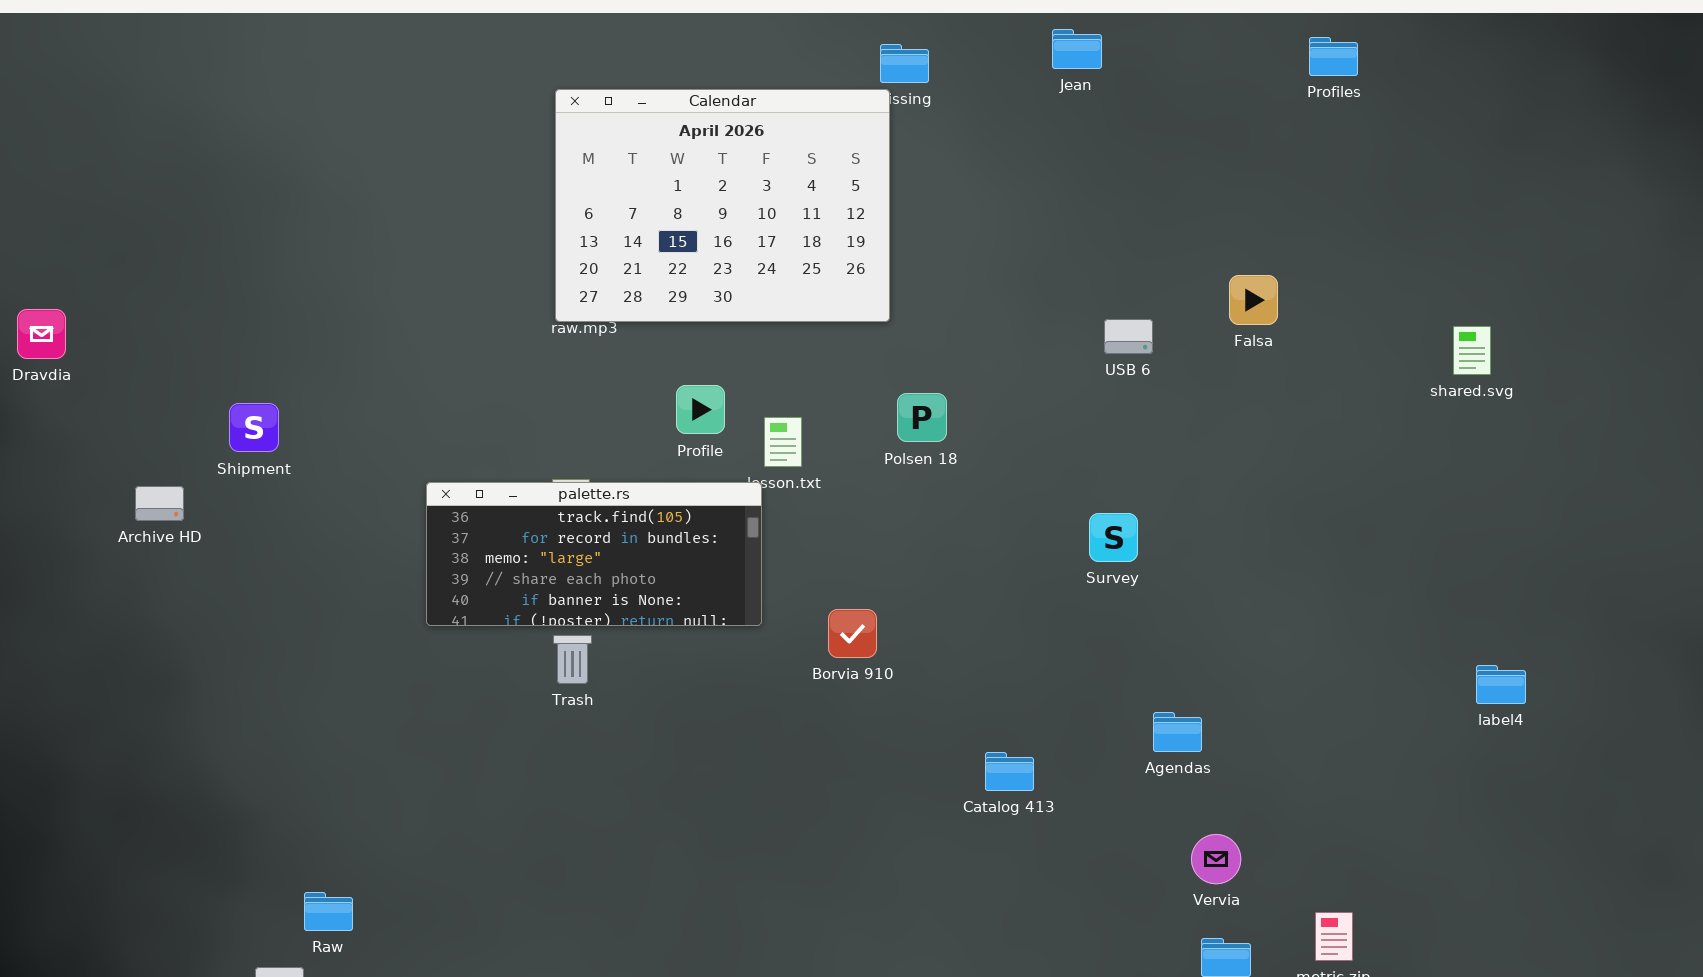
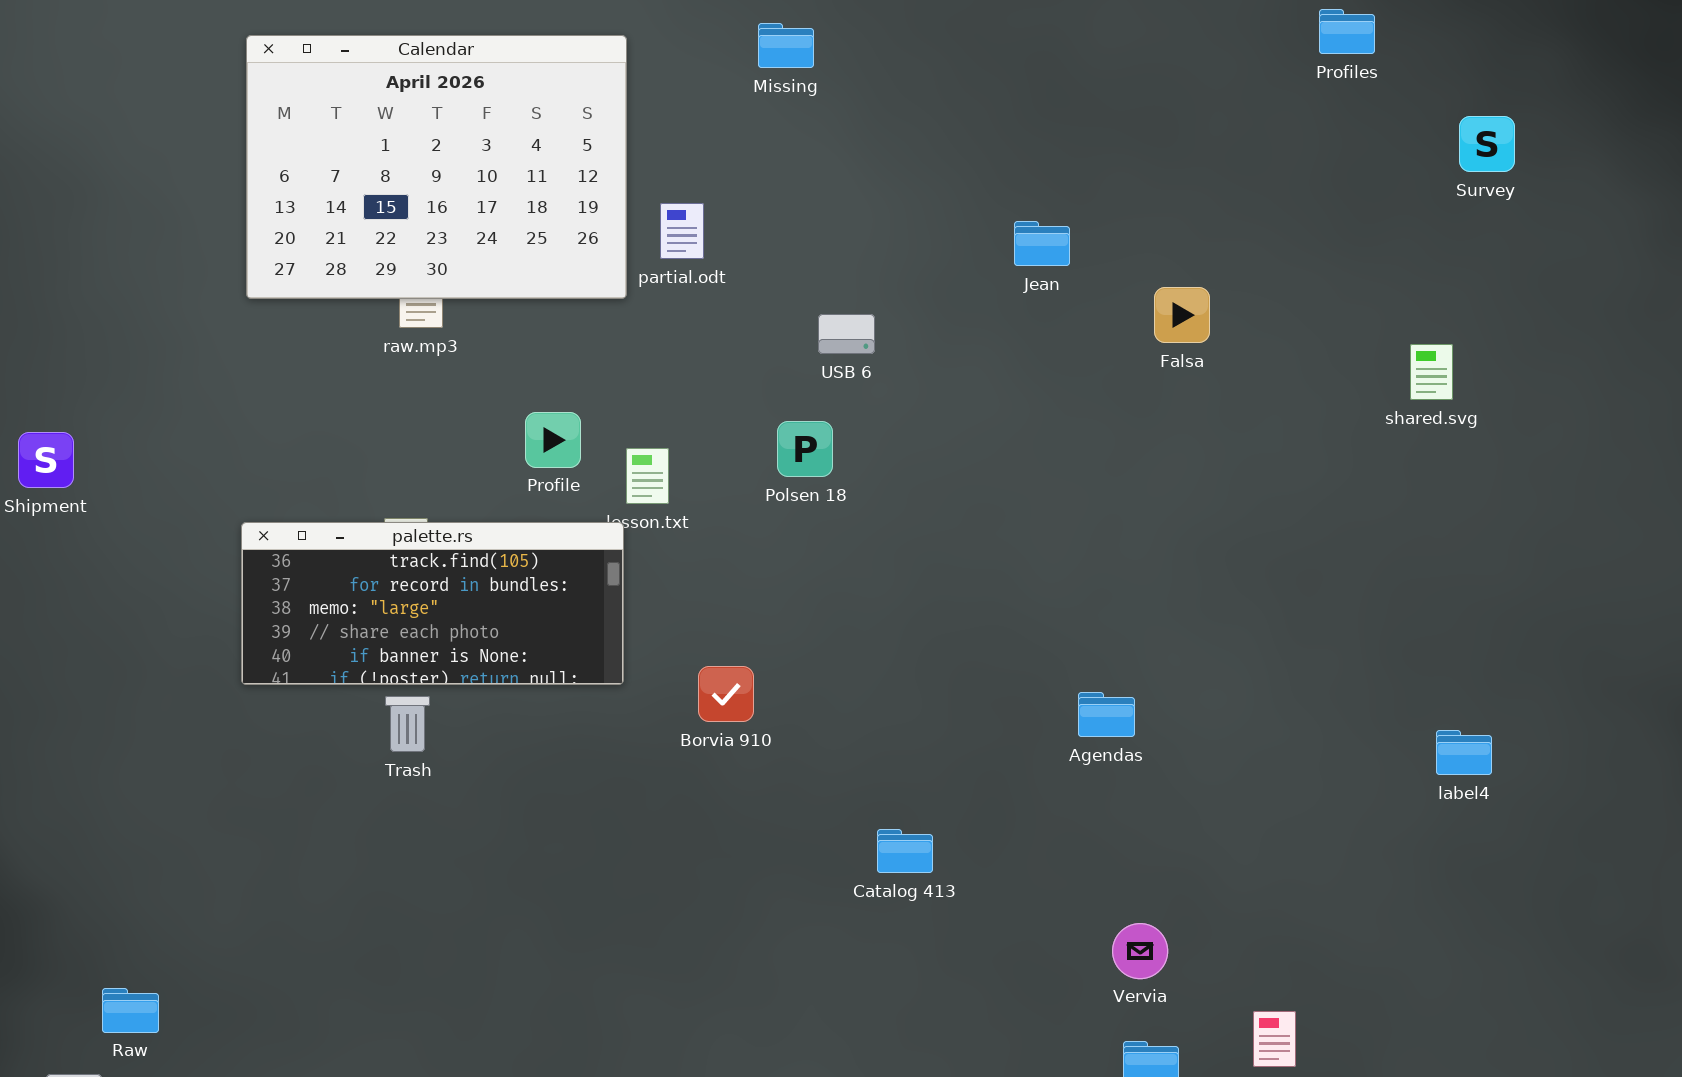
Jean: [1052,29,1102,69] -> [1014,221,1070,266], moved
Profiles: [1309,37,1358,76] -> [1319,9,1375,54], moved
Calendar: [555,89,890,322] -> [246,35,627,299], moved
USB 6: [1104,319,1153,354] -> [818,314,875,354], moved
Survey: [1089,513,1138,562] -> [1459,116,1515,172], moved
Agendas: [1153,712,1202,752] -> [1078,692,1135,737], moved

